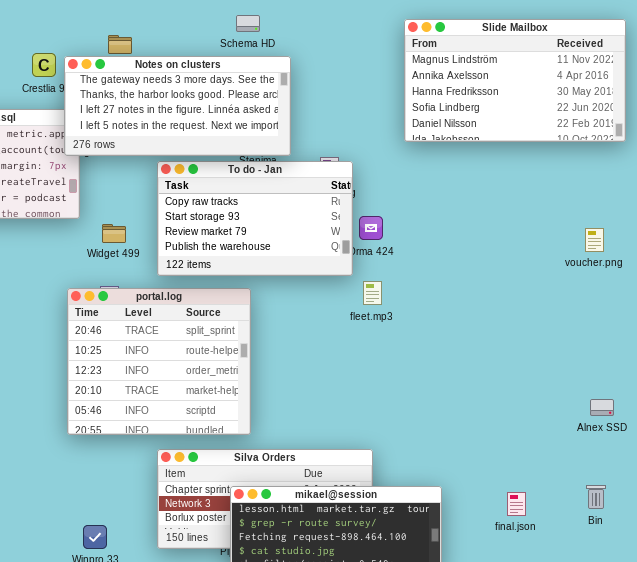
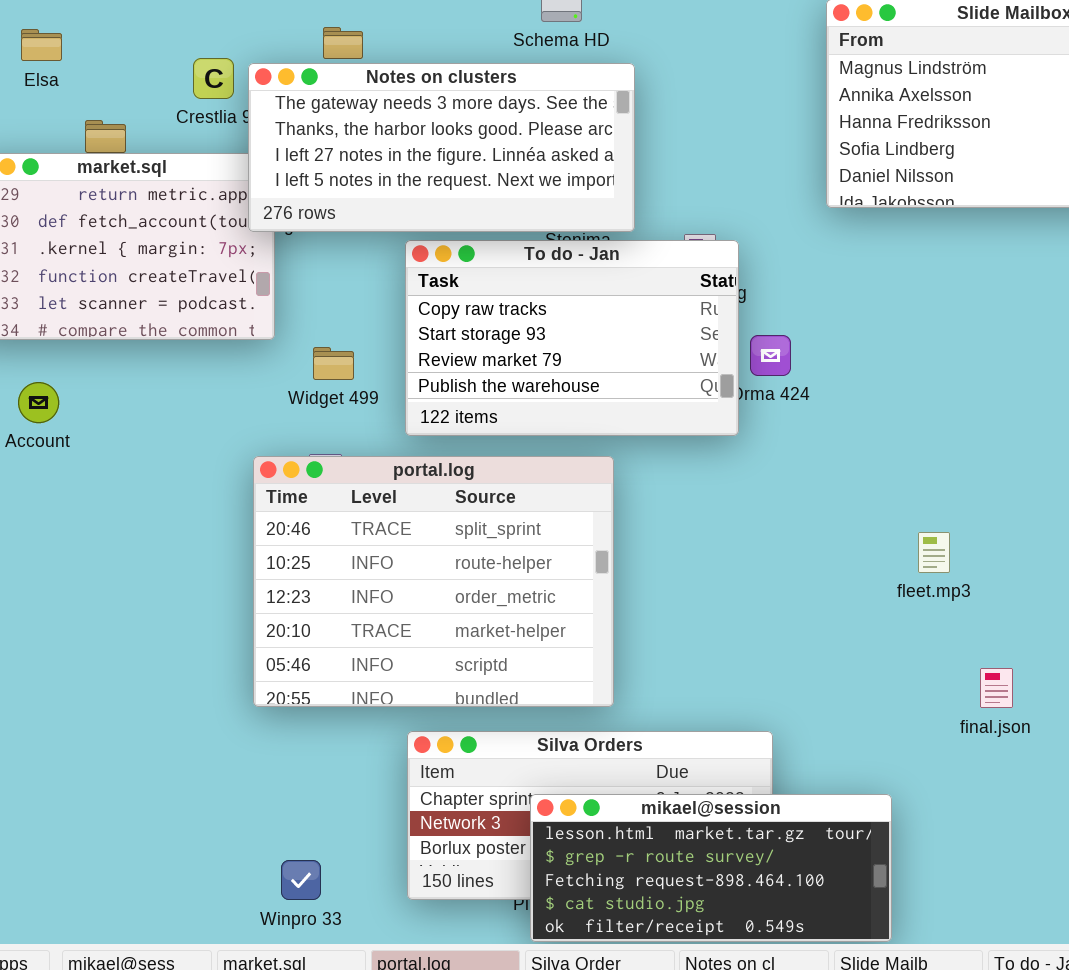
fleet.mp3: [363,281,382,305] -> [918,532,950,573], moved
portal.log: [67,288,251,435] -> [253,456,614,707], resized
final.json: [507,492,526,516] -> [980,668,1013,708], moved

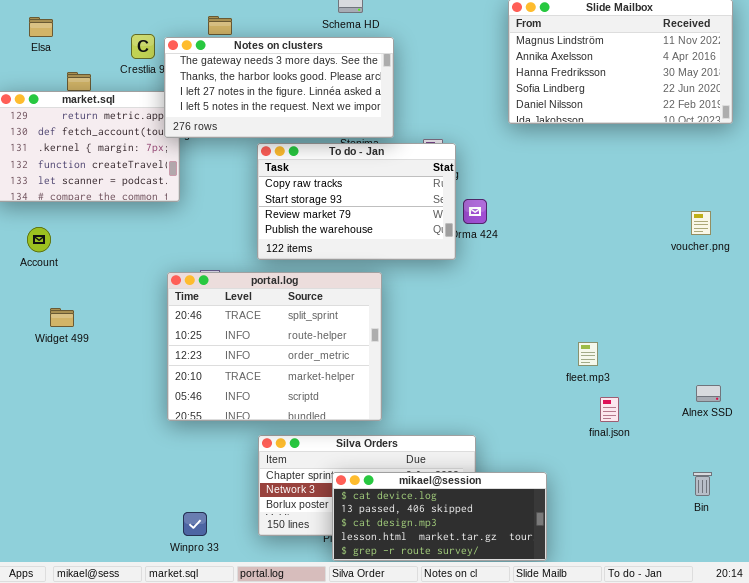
Widget 499: [313,347,354,380] -> [50,308,74,327], moved
fleet.mp3: [918,532,950,573] -> [578,342,598,366], moved
mikael@session: [530,794,892,942] -> [332,472,547,561], scrolled up 3 rows

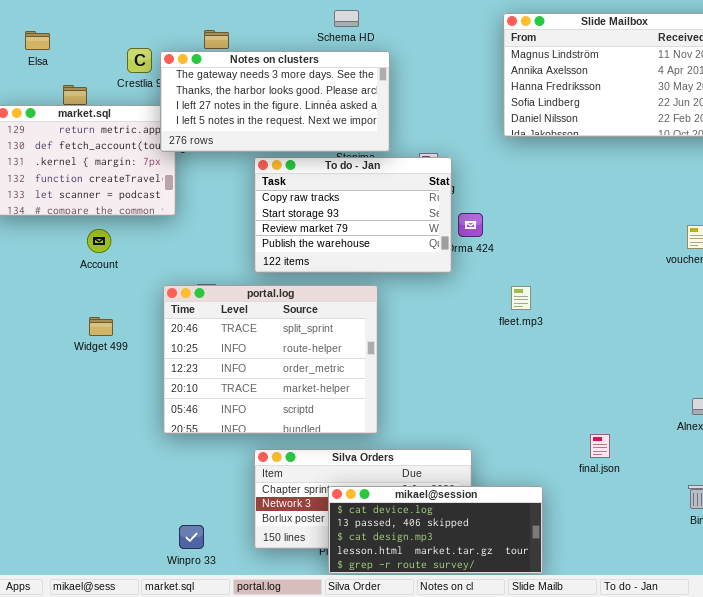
Account: [27,227,51,252] -> [87,229,111,253], moved
Widget 499: [50,308,74,327] -> [89,317,113,336], moved
fleet.mp3: [578,342,598,366] -> [511,286,531,310], moved
final.json: [600,397,619,422] -> [590,434,610,458], moved

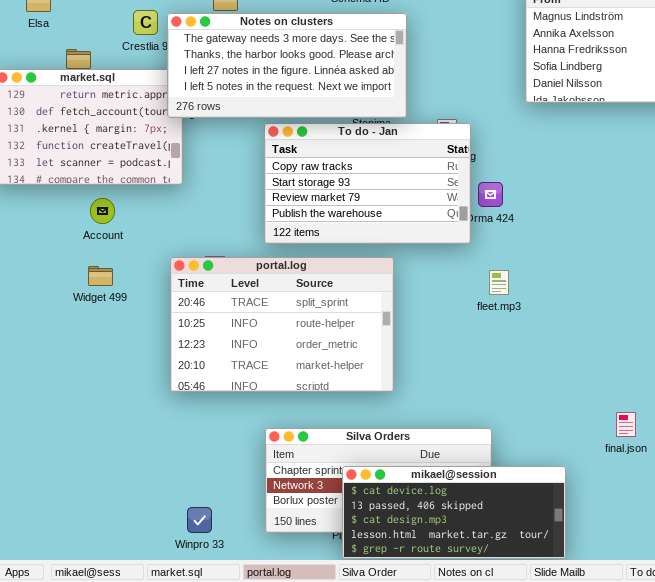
portal.log: [163,285,378,434] -> [170,257,394,392], resized
fleet.mp3: [511,286,531,310] -> [489,270,509,295], moved
Widget 499: [89,317,113,336] -> [88,266,113,286], moved

